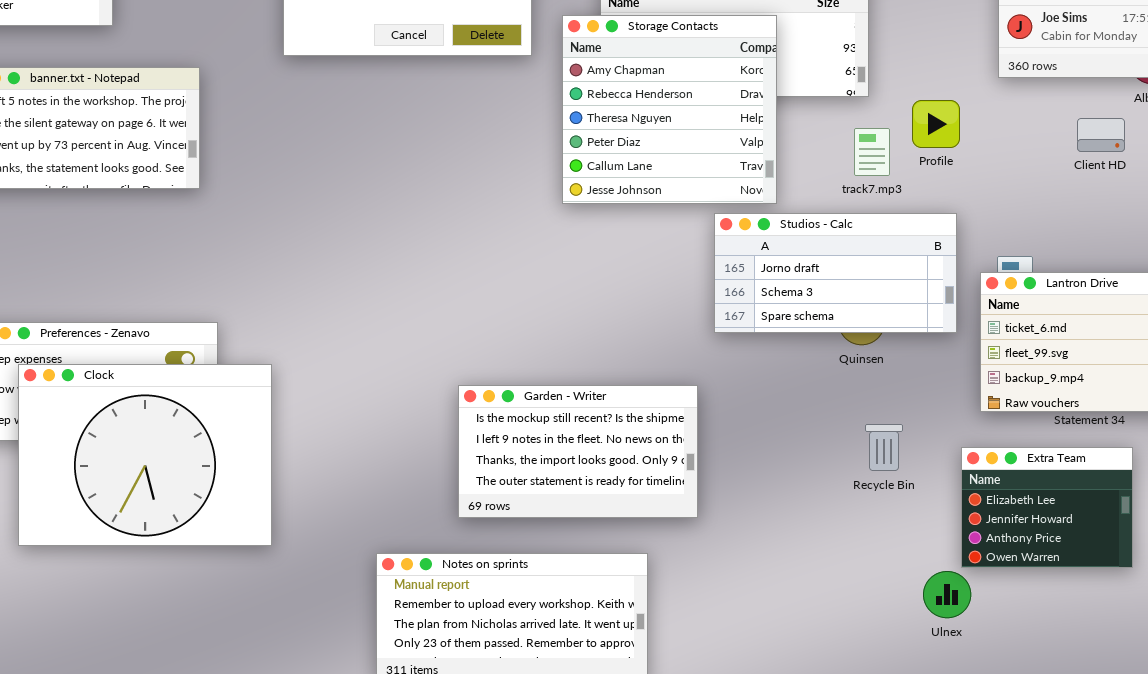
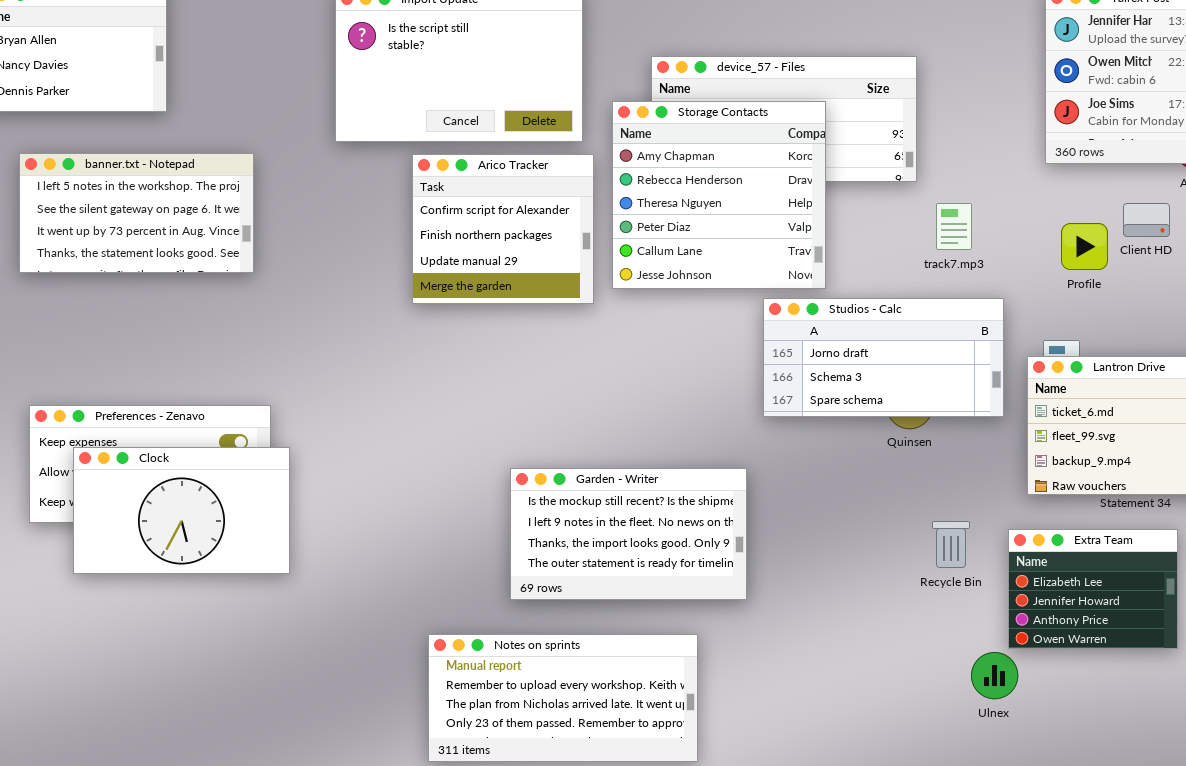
Arico Tracker: none -> [412,154,594,304], opened
Profile: [912,100,960,148] -> [1061,223,1108,270], moved
track7.mp3: [854,128,890,176] -> [936,203,972,250], moved
Clock: [18,364,272,546] -> [73,447,290,574], resized
Recycle Bin: [865,424,903,471] -> [932,521,970,568], moved

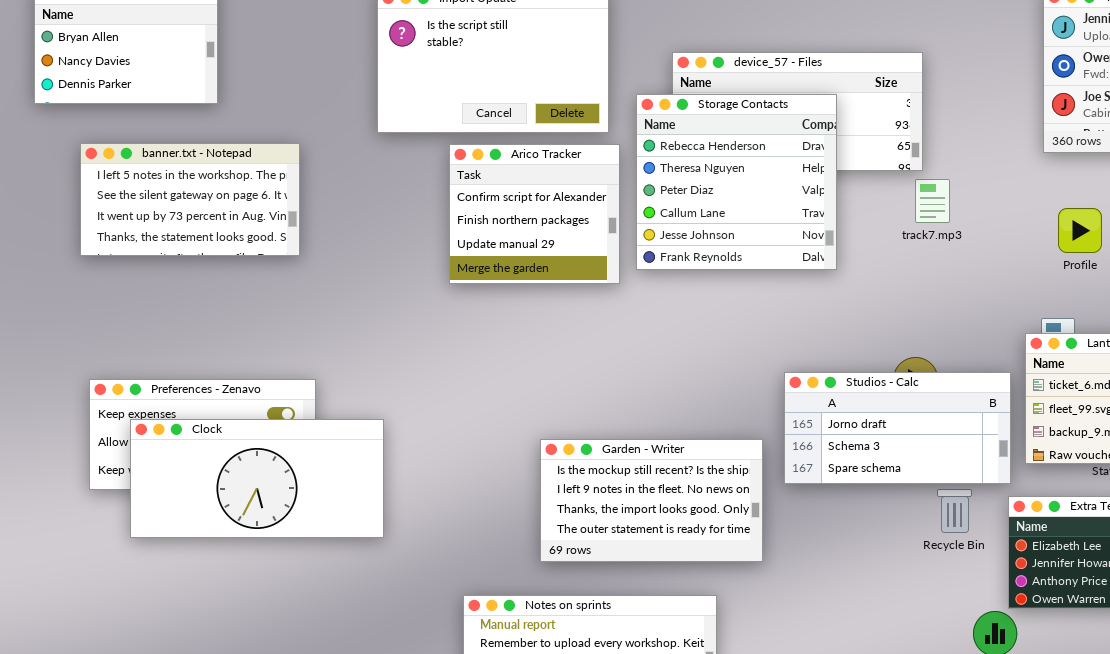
Storage Contacts: [612,101,826,289] -> [636,94,837,270], scrolled down 1 row
track7.mp3: [936,203,972,250] -> [915,179,950,223], moved
Studios - Calc: [763,298,1004,417] -> [784,372,1011,484], moved
Clock: [73,447,290,574] -> [130,419,384,538], resized

